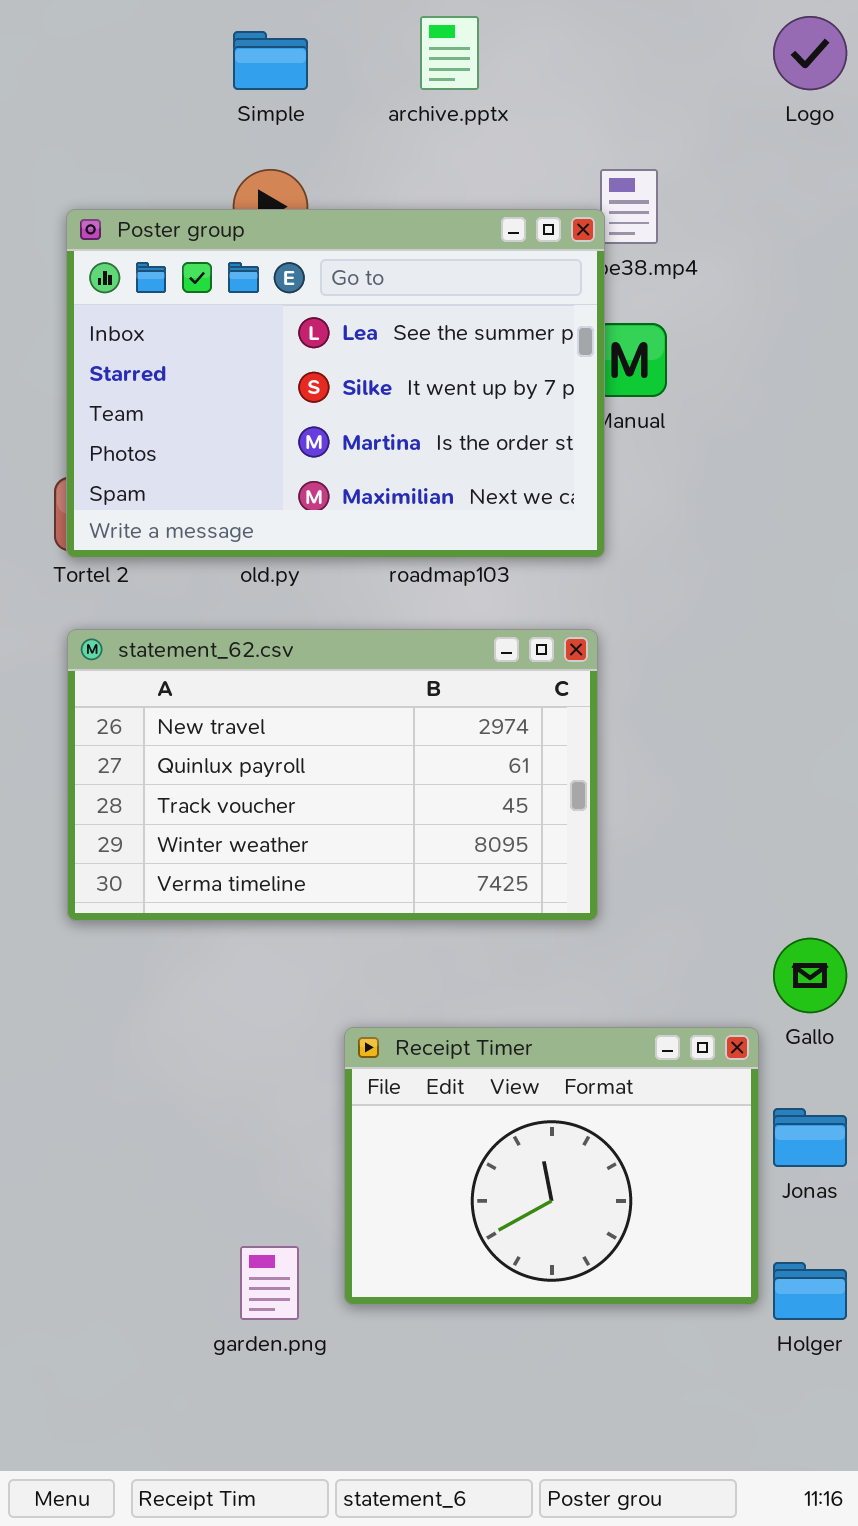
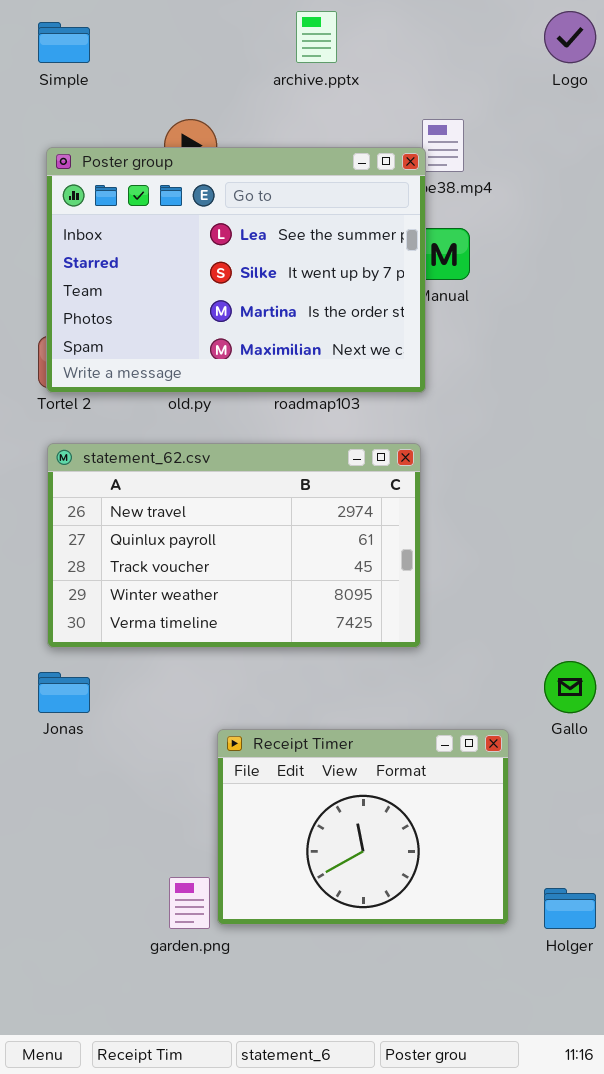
Simple: [233,31,308,90] -> [38,22,90,63], moved
Receipt Timer: [344,1027,759,1305] -> [217,729,509,925], moved
Jonas: [773,1108,847,1167] -> [38,672,90,713], moved

